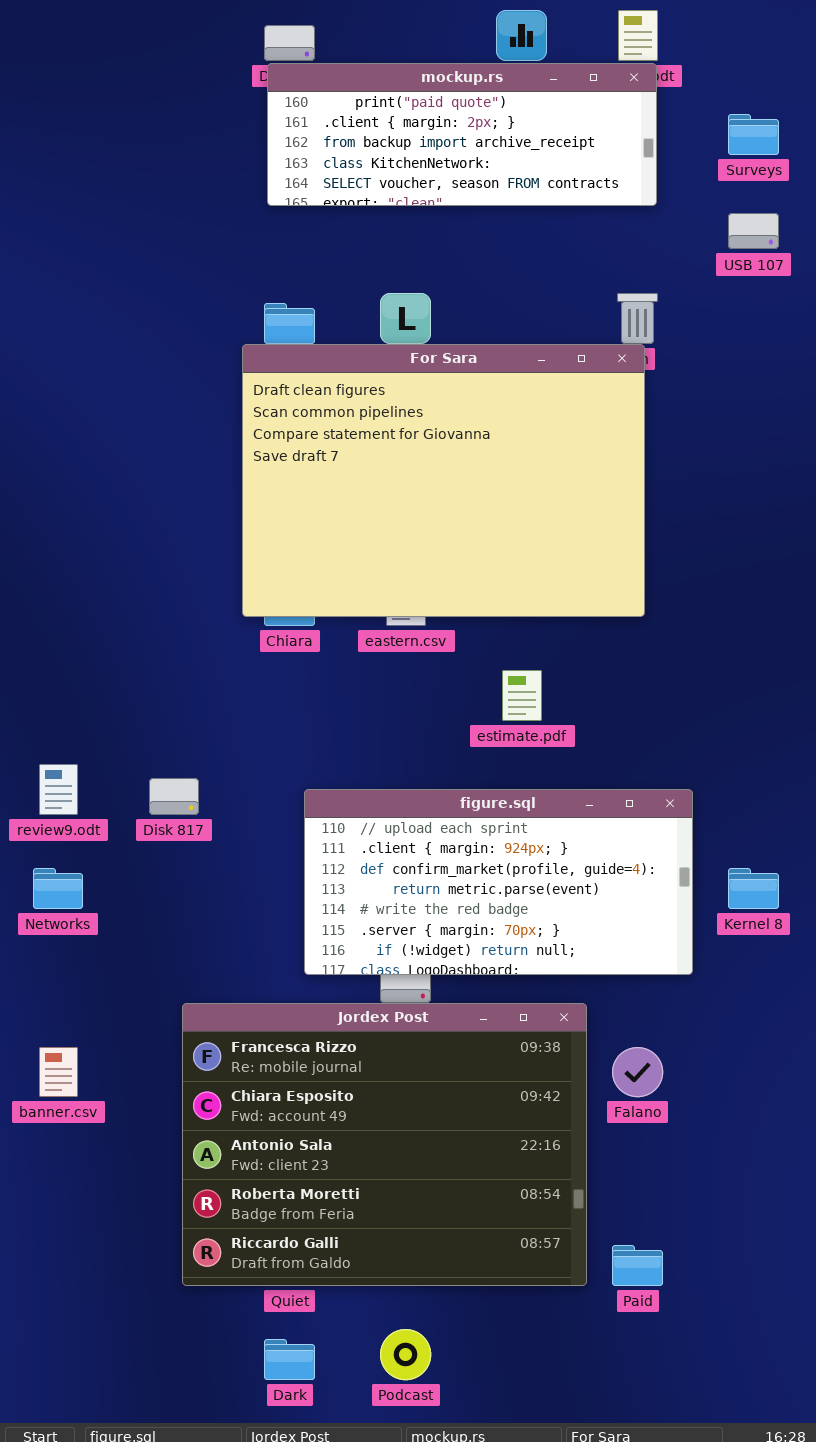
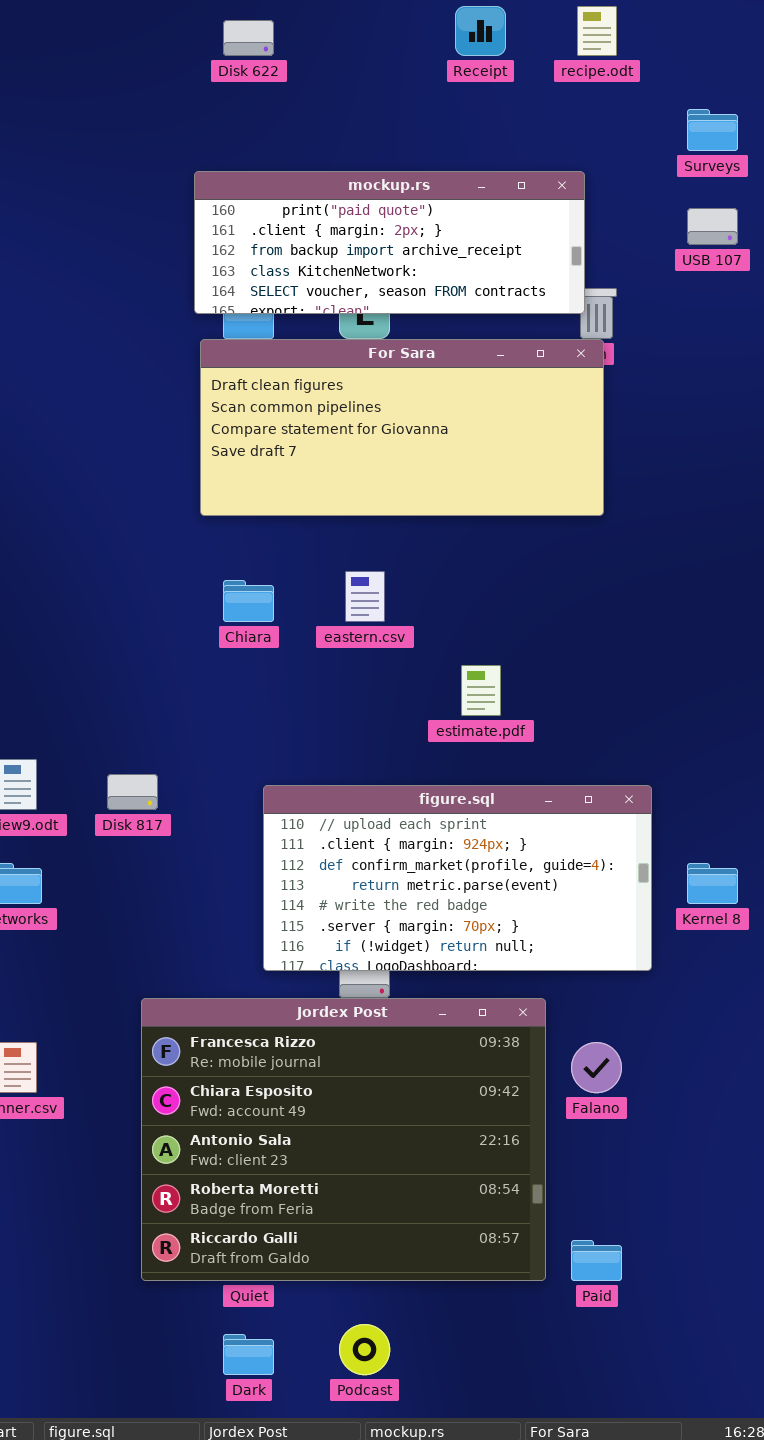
mockup.rs: [267,63,657,206] -> [194,171,585,314], moved
For Sara: [242,344,645,617] -> [200,339,604,516], resized

